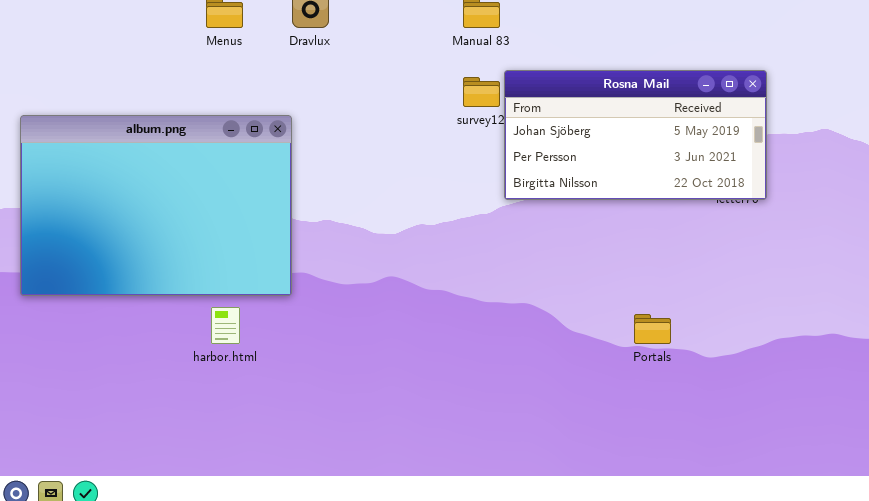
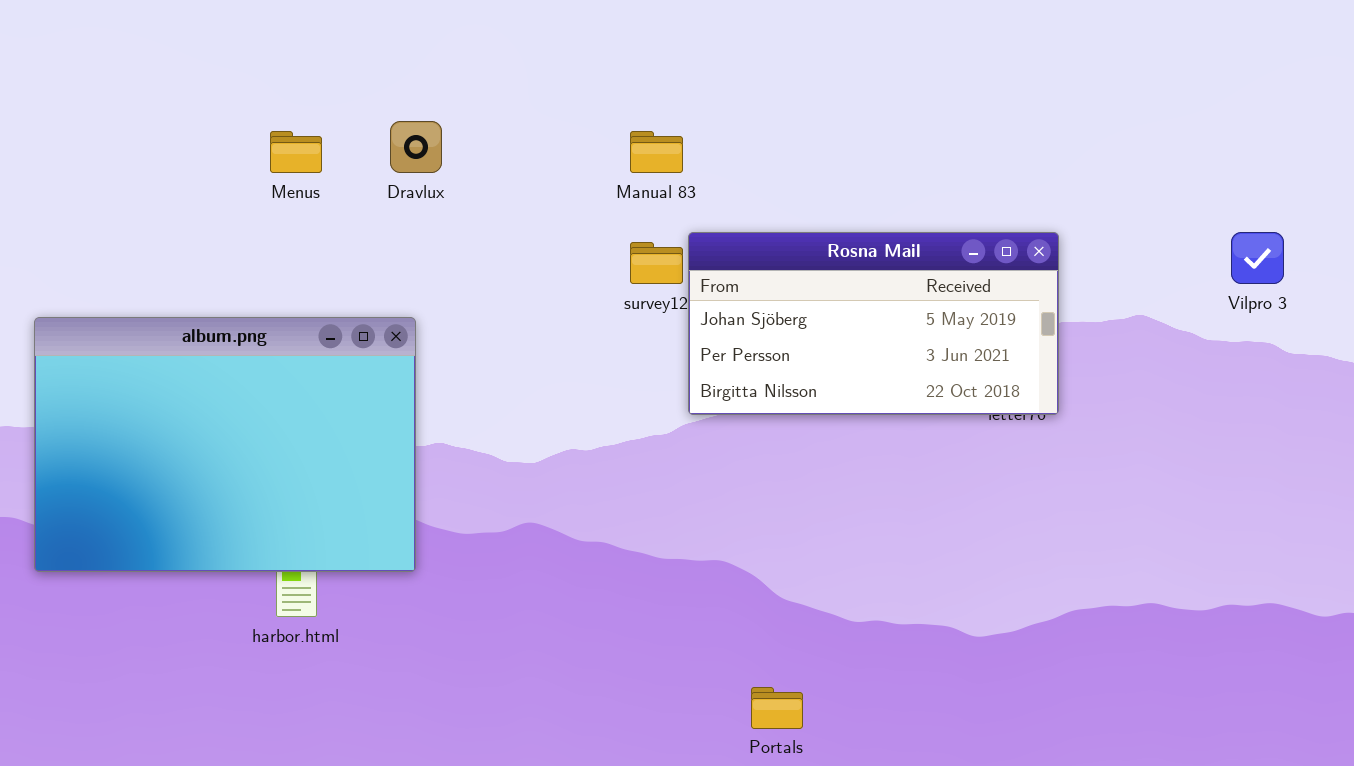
album.png: [20,115,292,296] -> [34,317,416,572], moved
Portals: [634,314,671,344] -> [751,687,803,729], moved

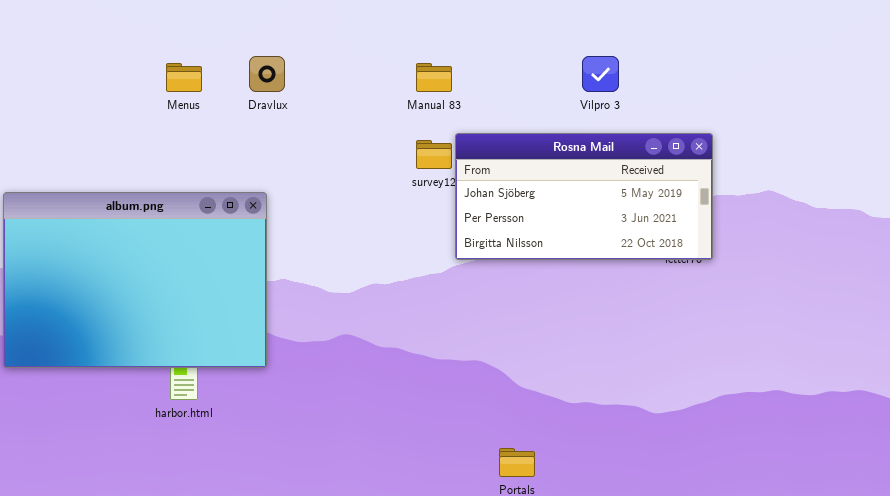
Vilpro 3: [1231,232,1284,284] -> [582,56,619,92], moved

